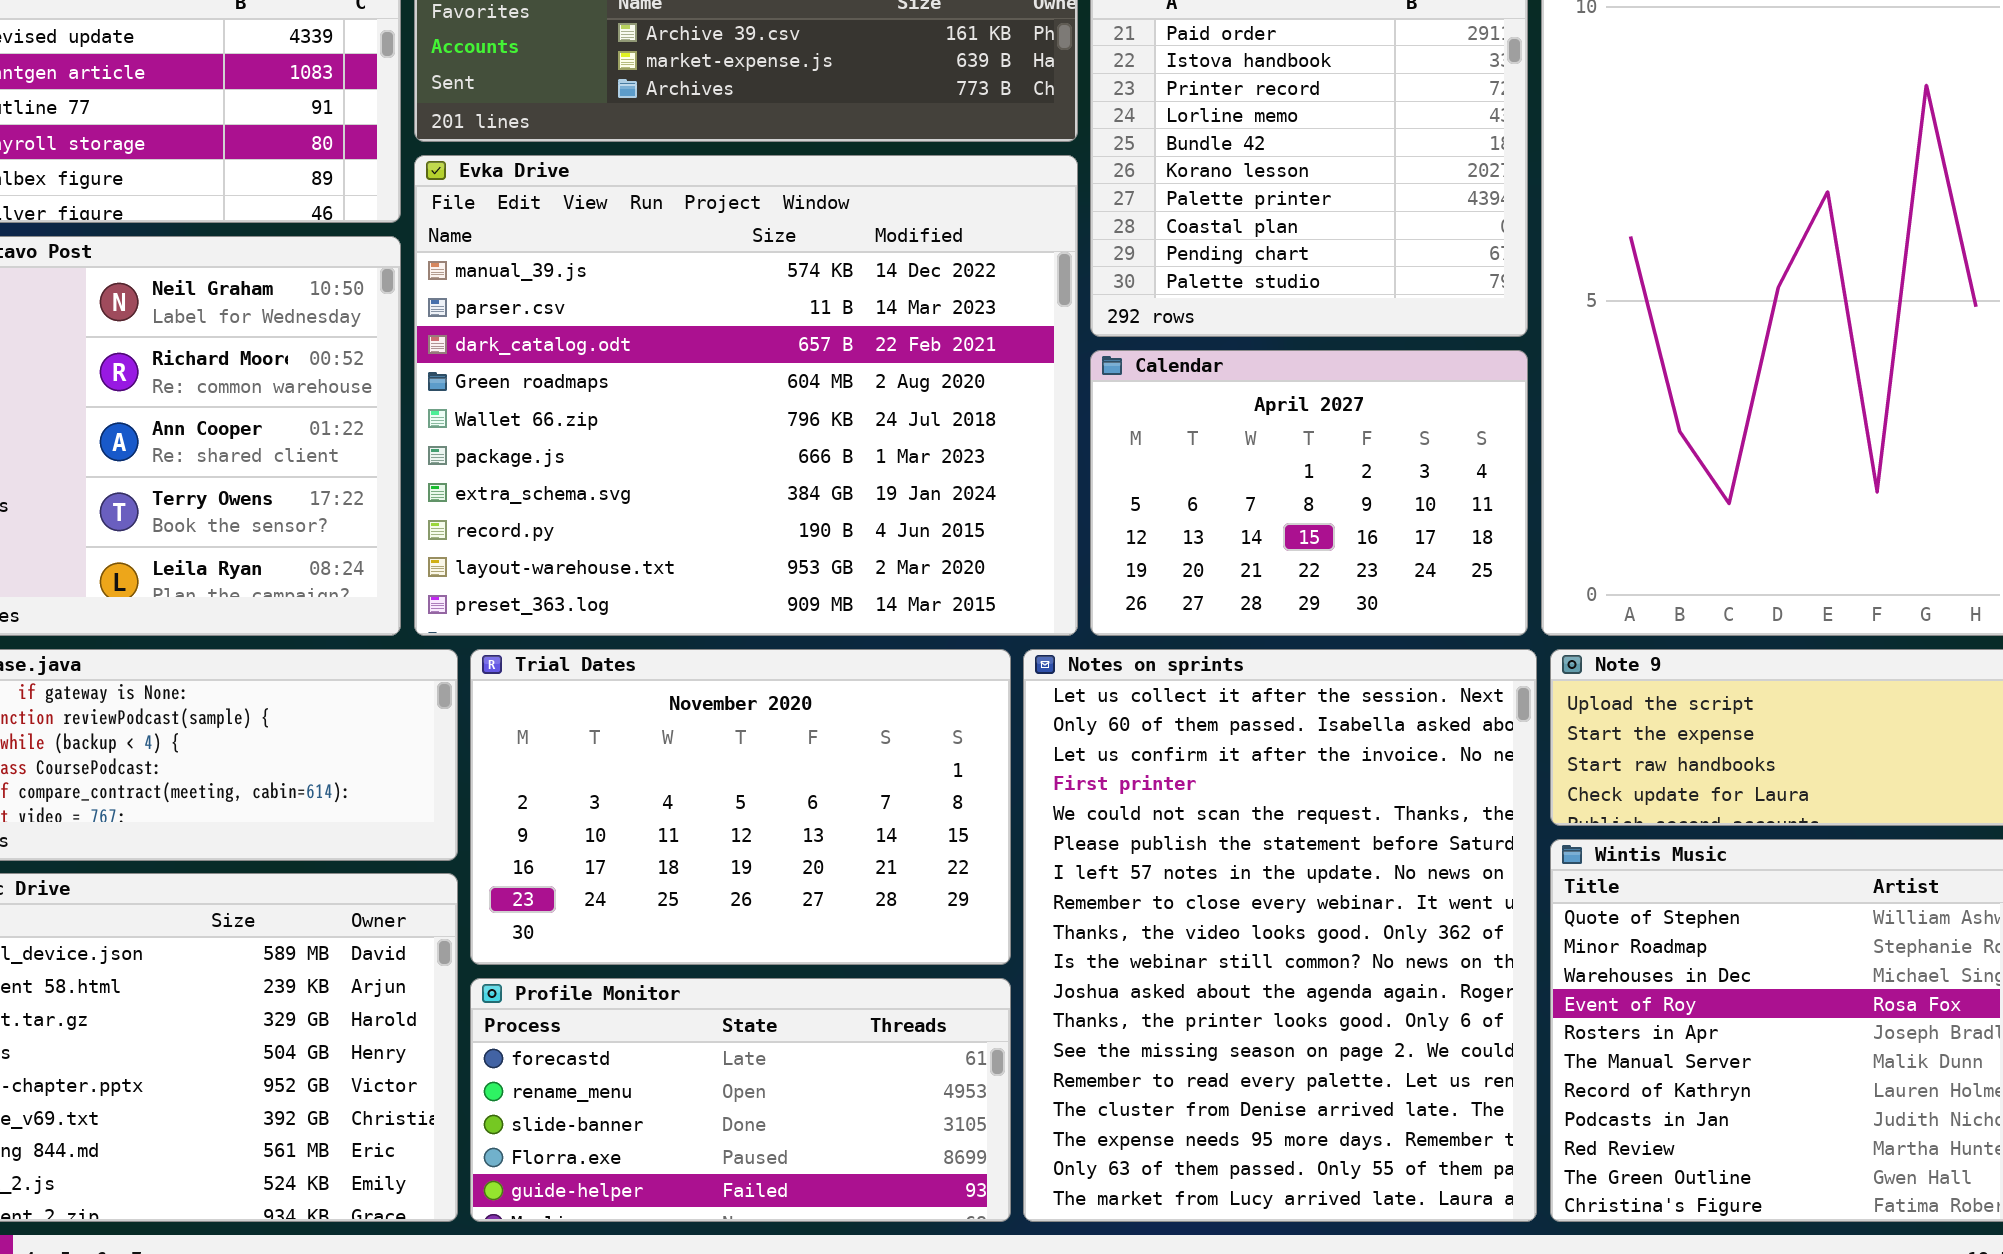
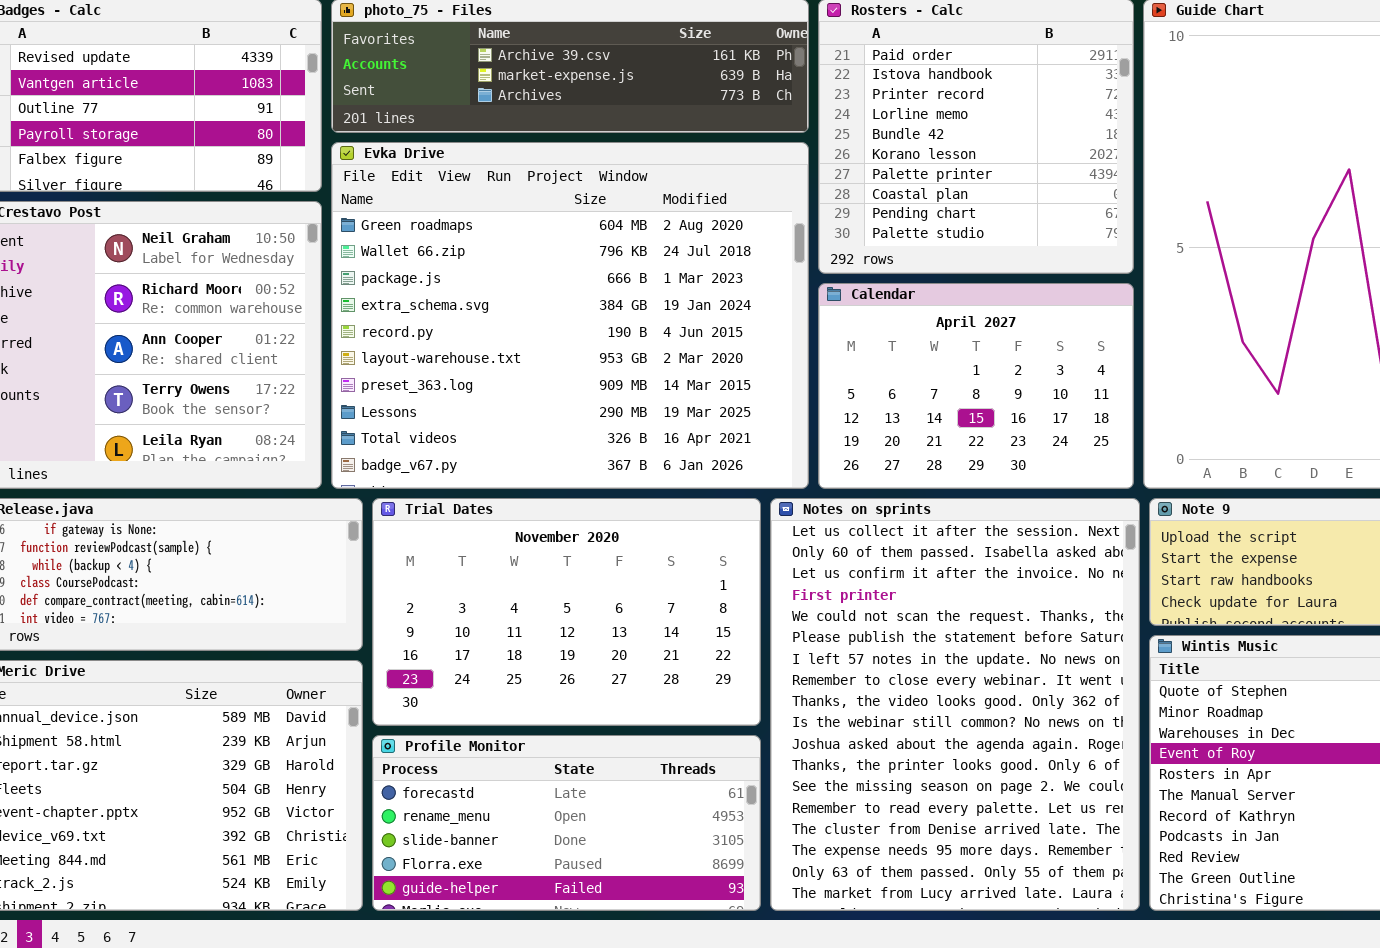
Evka Drive: [414,155,1078,636] -> [331,142,809,489], scrolled down 3 rows

